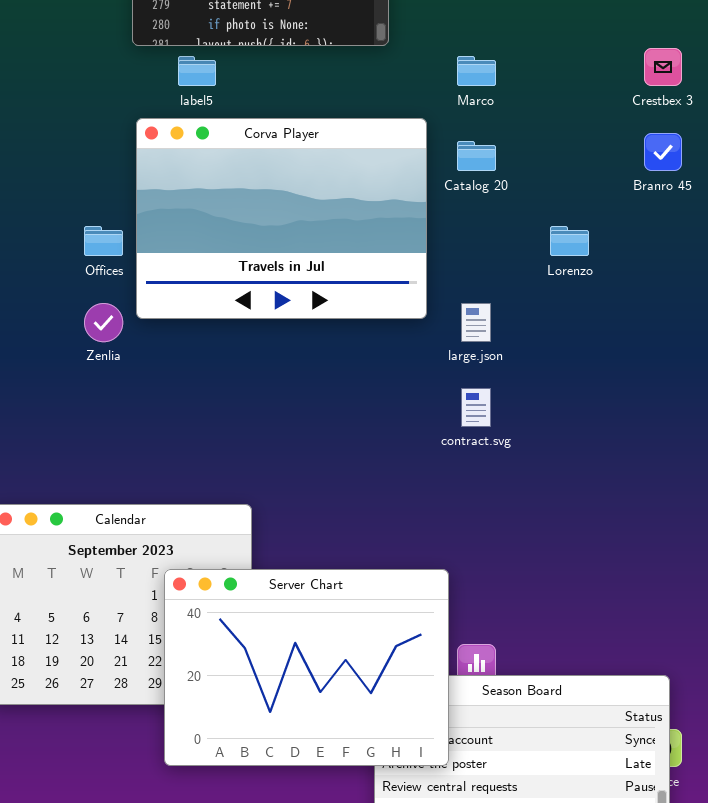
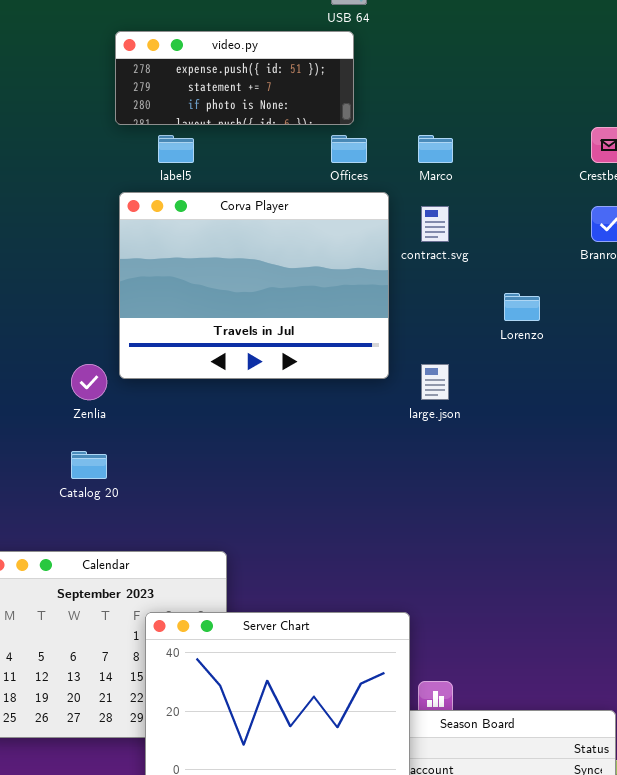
Catalog 20: [457,141,496,171] -> [71,451,107,479], moved
Offices: [84,226,123,256] -> [331,135,367,163], moved
contract.svg: [461,388,491,427] -> [421,206,449,242], moved

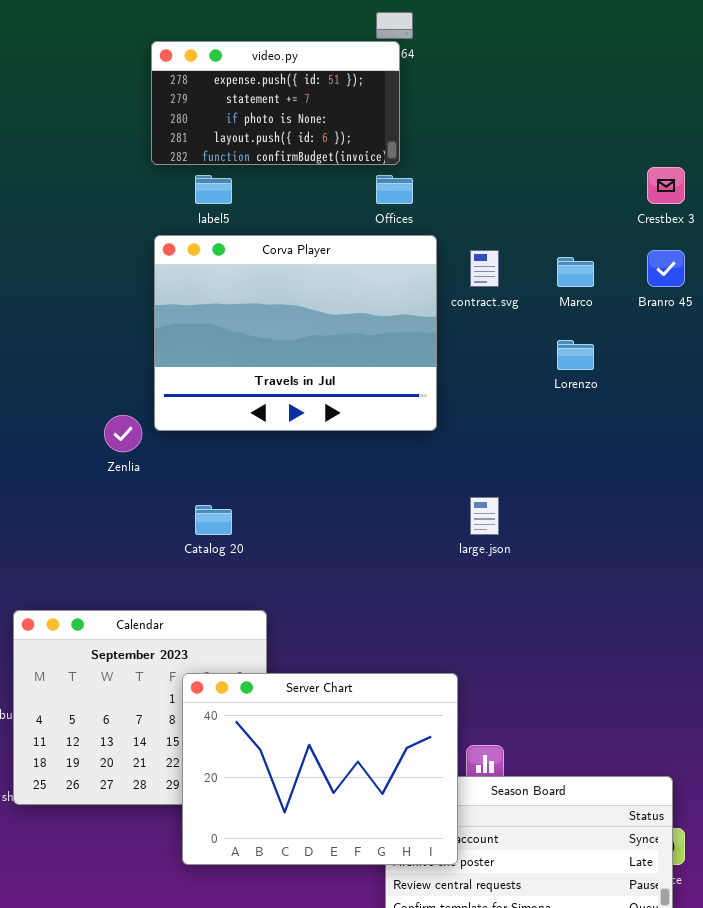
video.py: [115,31,354,125] -> [151,41,400,165], resized
Marco: [418,135,453,163] -> [557,257,594,287], moved
large.json: [421,364,449,400] -> [470,497,499,535], moved
Catalog 20: [71,451,107,479] -> [195,505,232,535], moved

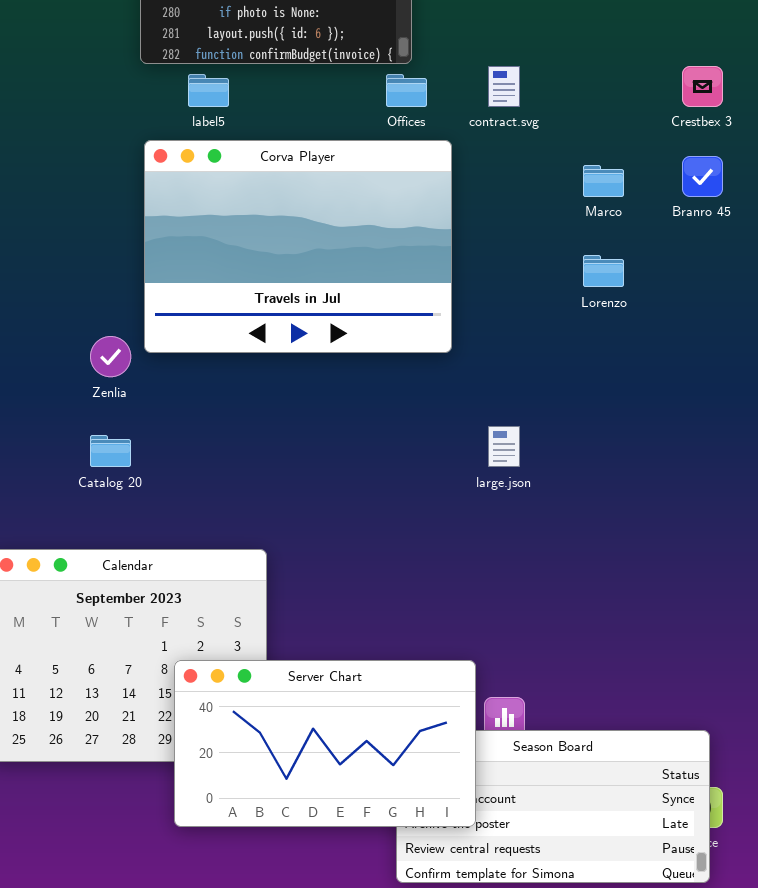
contract.svg: [470,250,499,287] -> [488,66,520,107], moved
Catalog 20: [195,505,232,535] -> [90,435,131,467], moved
Server Chart: [182,673,458,865] -> [174,660,476,827], resized

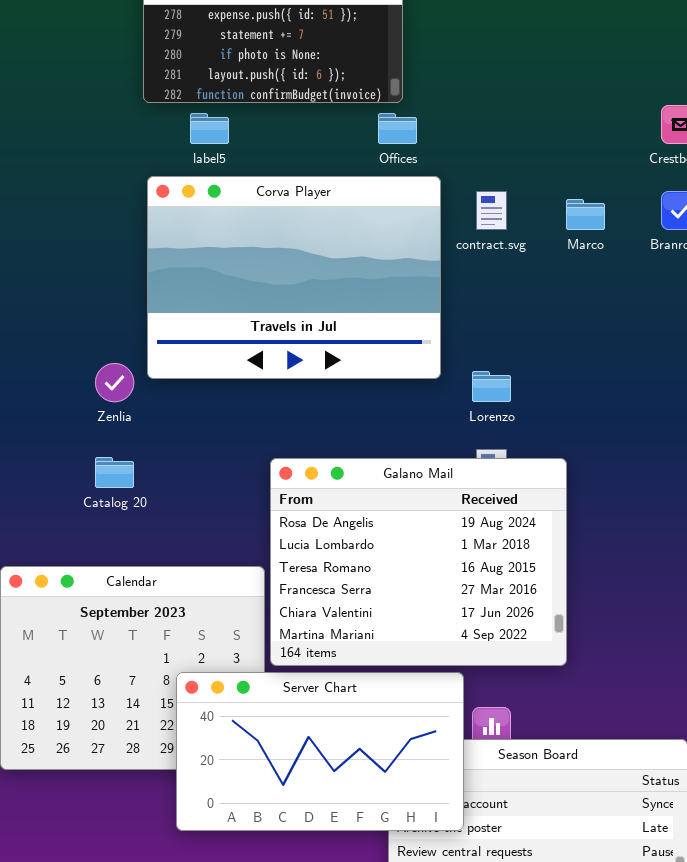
contract.svg: [488,66,520,107] -> [476,191,507,230], moved
Lorenzo: [583,255,624,287] -> [472,371,511,402], moved
Galano Mail: none -> [270,458,567,666], opened

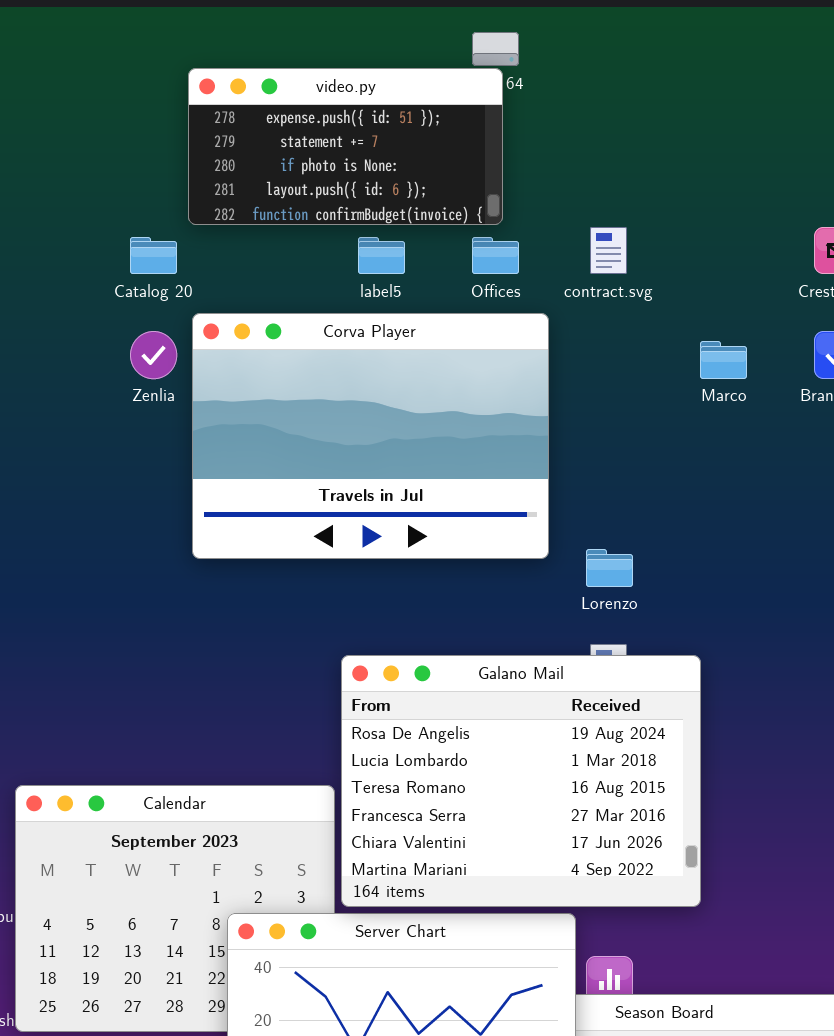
label5: [190,113,229,144] -> [358,237,405,274], moved
contract.svg: [476,191,507,230] -> [590,227,627,274], moved
Zenlia: [95,363,134,402] -> [130,331,177,379], moved
Catalog 20: [95,457,134,488] -> [130,237,177,274], moved

